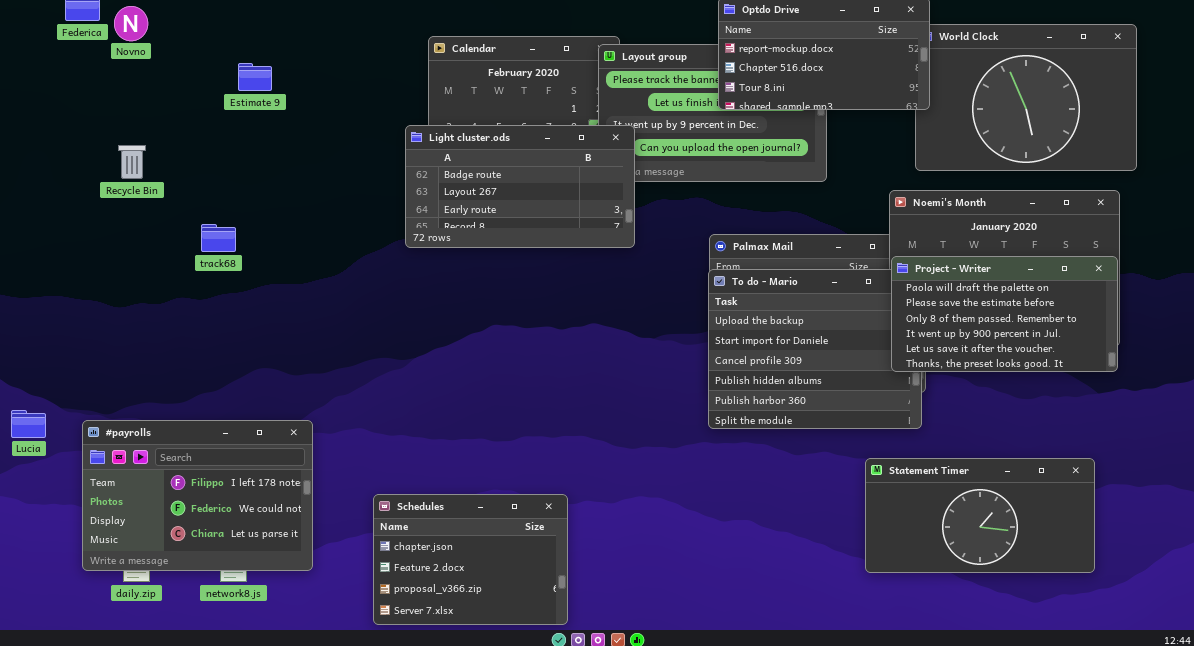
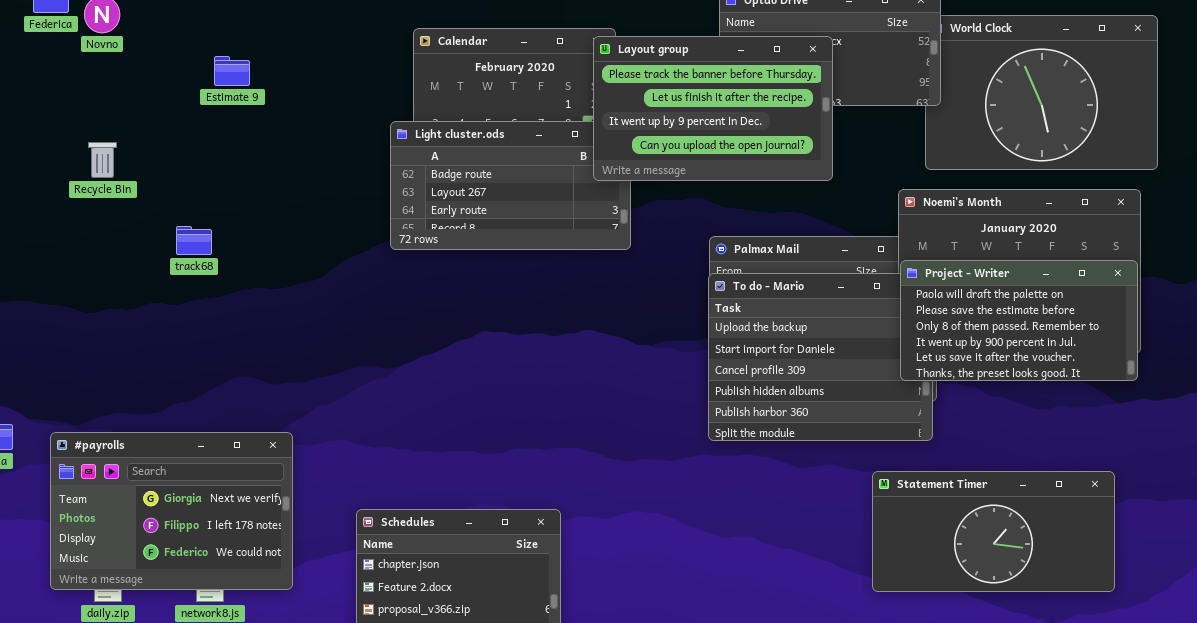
Layout group: [598,44,827,182] -> [593,36,833,181], raised
#payrolls: [82,420,313,571] -> [50,432,293,590], scrolled up 1 row

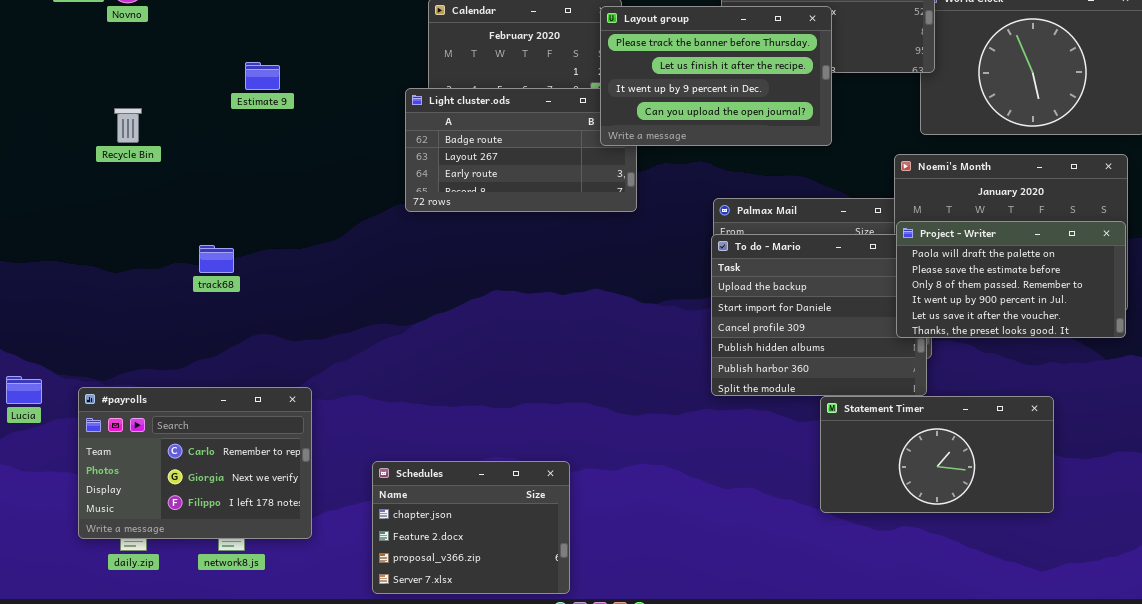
Estimate 9: [214,56,250,86] -> [245,62,280,90], moved
track68: [176,226,212,255] -> [199,245,234,273], moved
#payrolls: [50,432,293,590] -> [78,387,312,539], scrolled up 1 row
Statement Timer: [872,471,1115,592] -> [820,396,1054,513], moved

